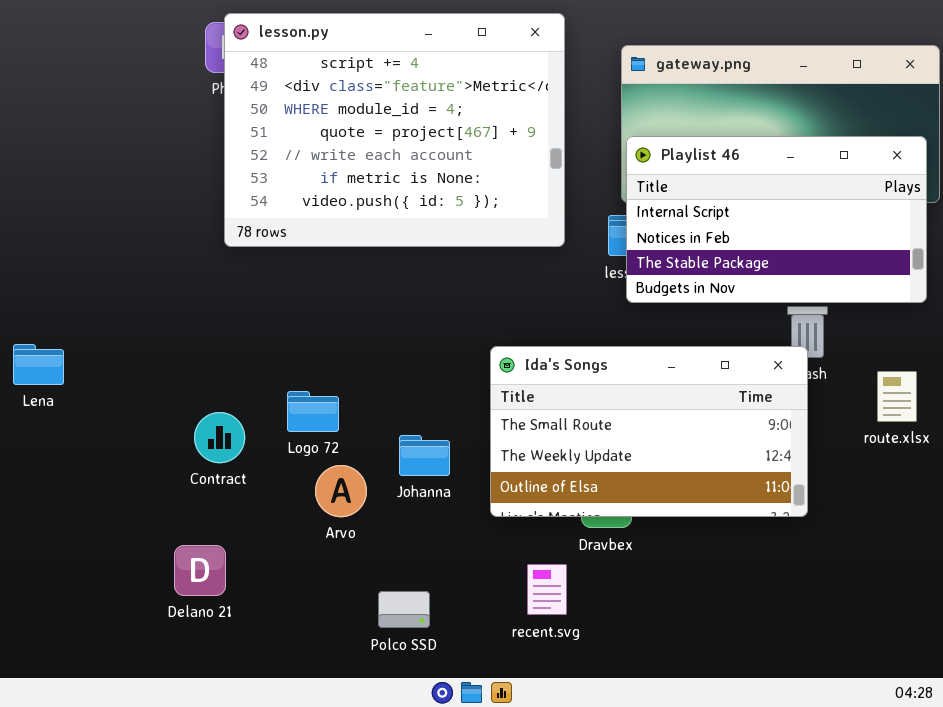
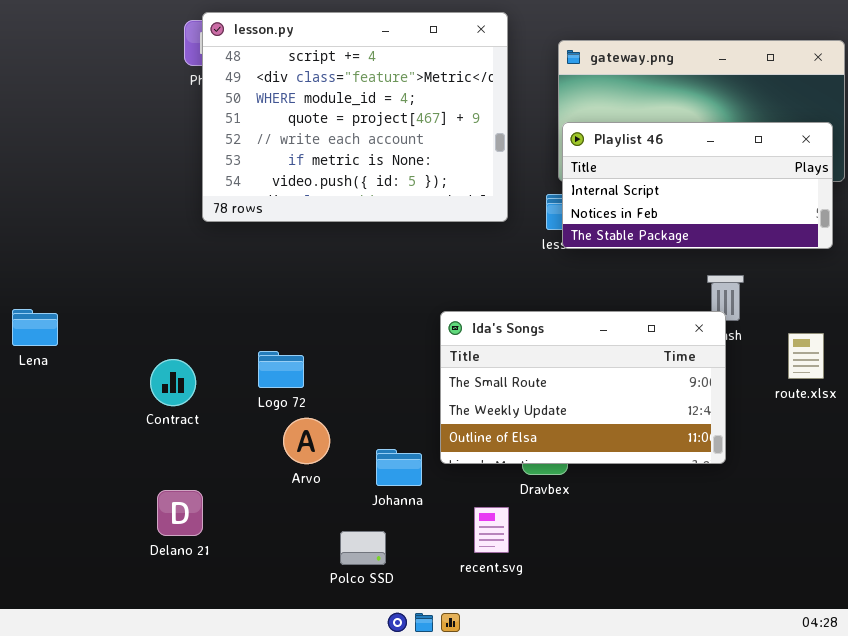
Playlist 46: [626,136,927,303] -> [562,122,833,249], resized
Contract: [194,412,245,463] -> [150,359,196,406], moved
Johanna: [399,435,450,476] -> [376,449,422,486], moved

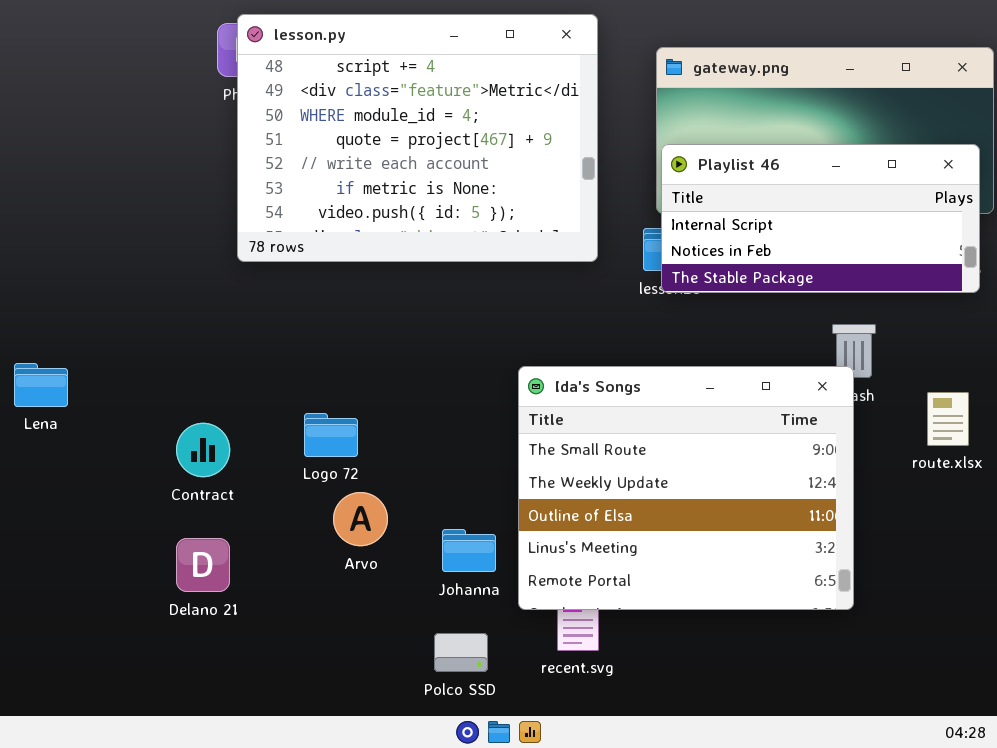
Ida's Songs: [440,311,726,464] -> [518,366,854,610], resized
Delano 21: [157,490,203,536] -> [176,538,230,592], moved
Polco SSD: [340,531,386,565] -> [434,633,488,672], moved

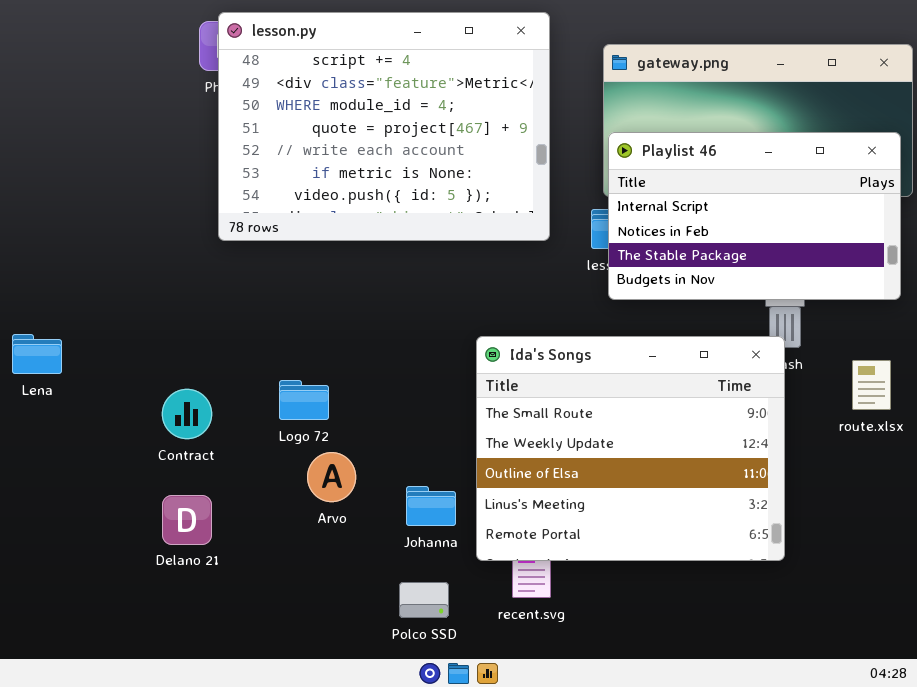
Playlist 46: [661,144,980,293] -> [608,132,901,300], resized

